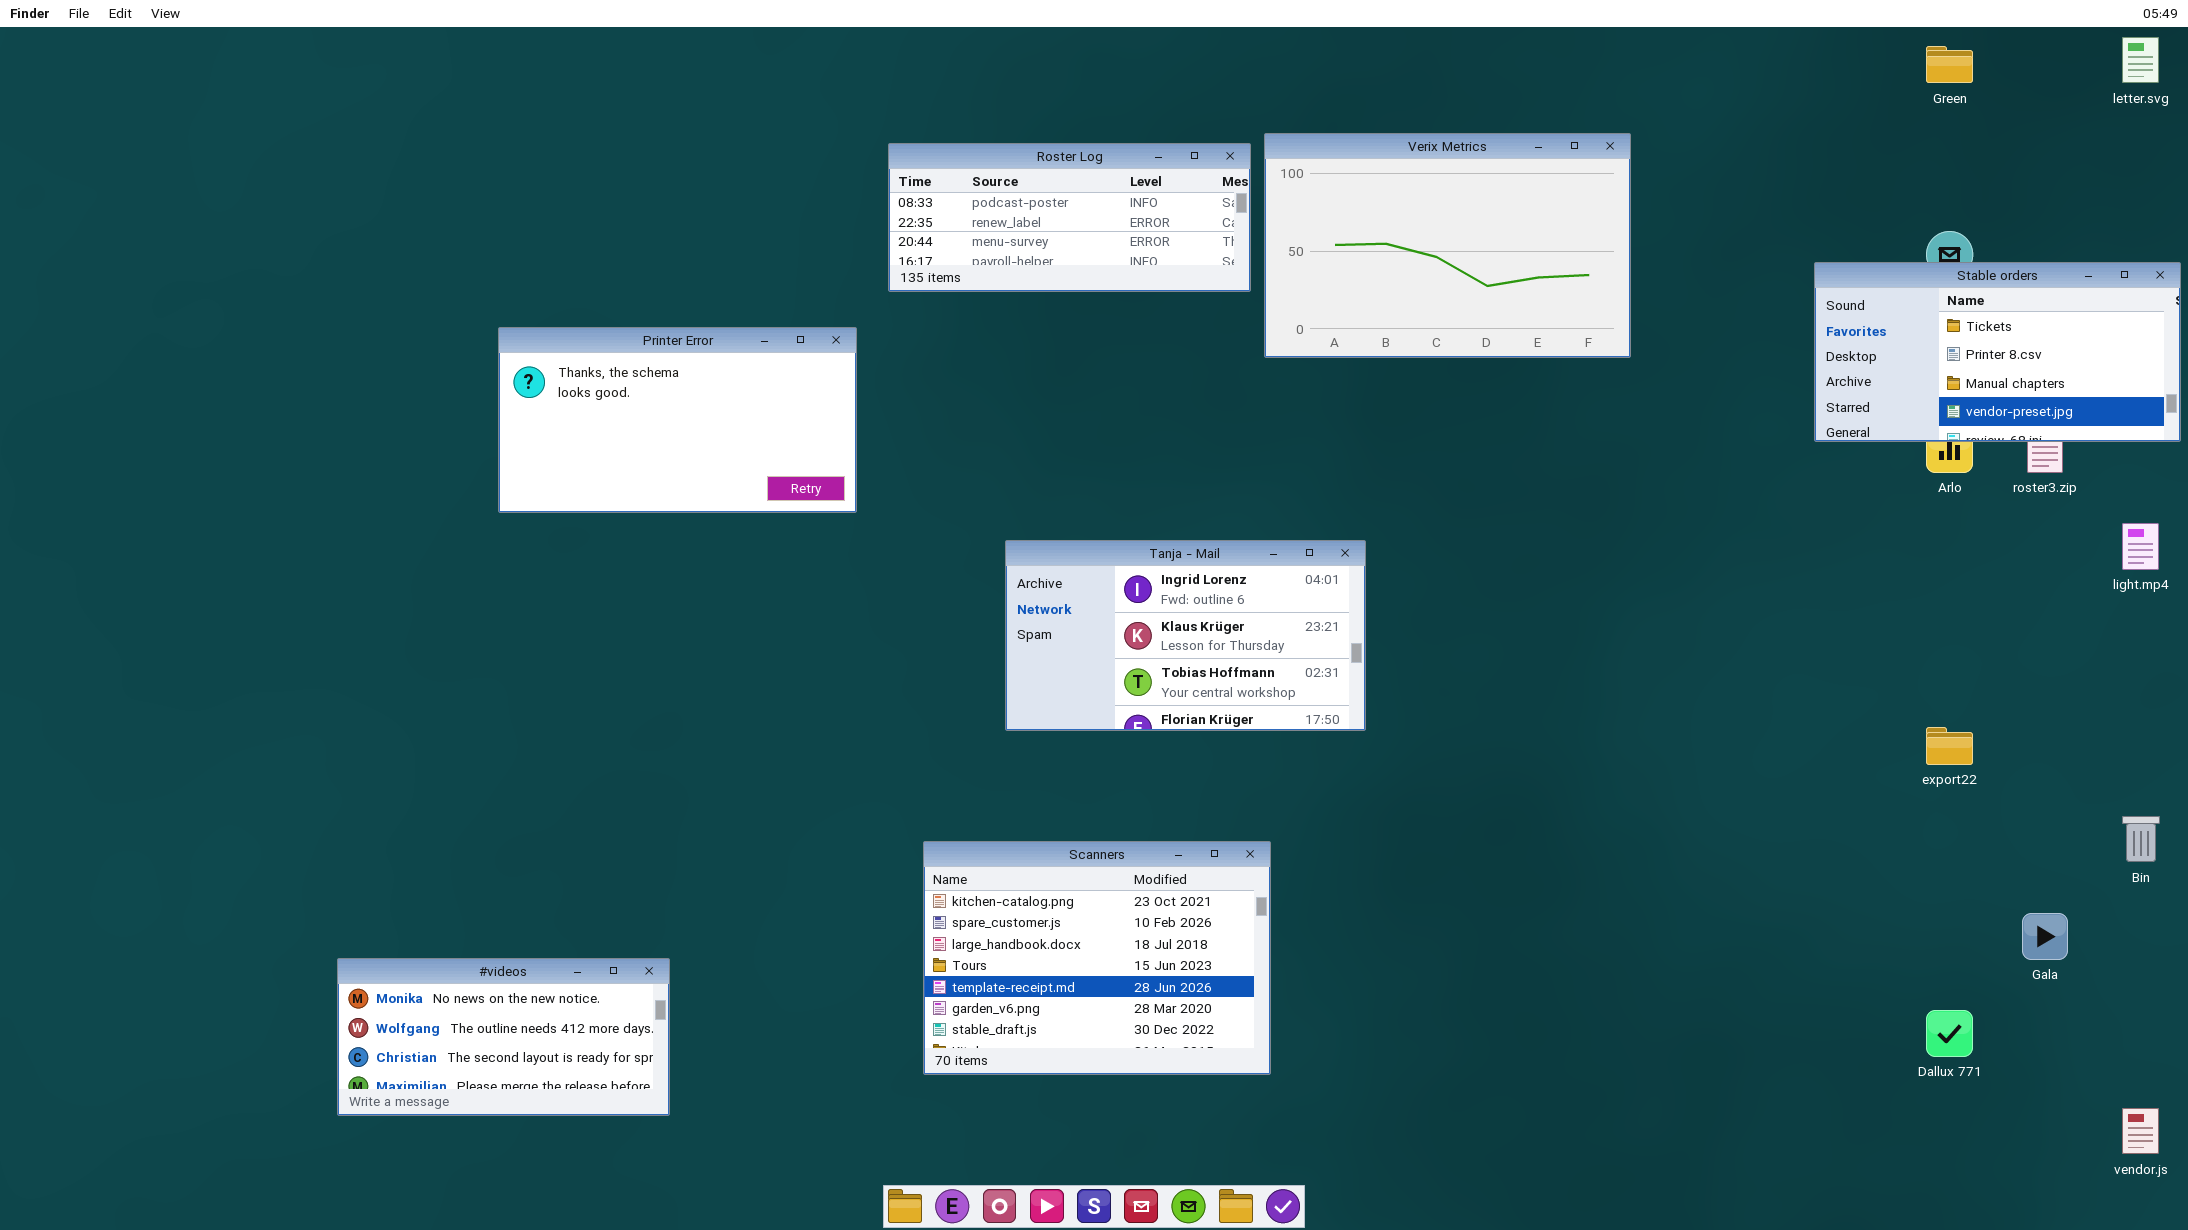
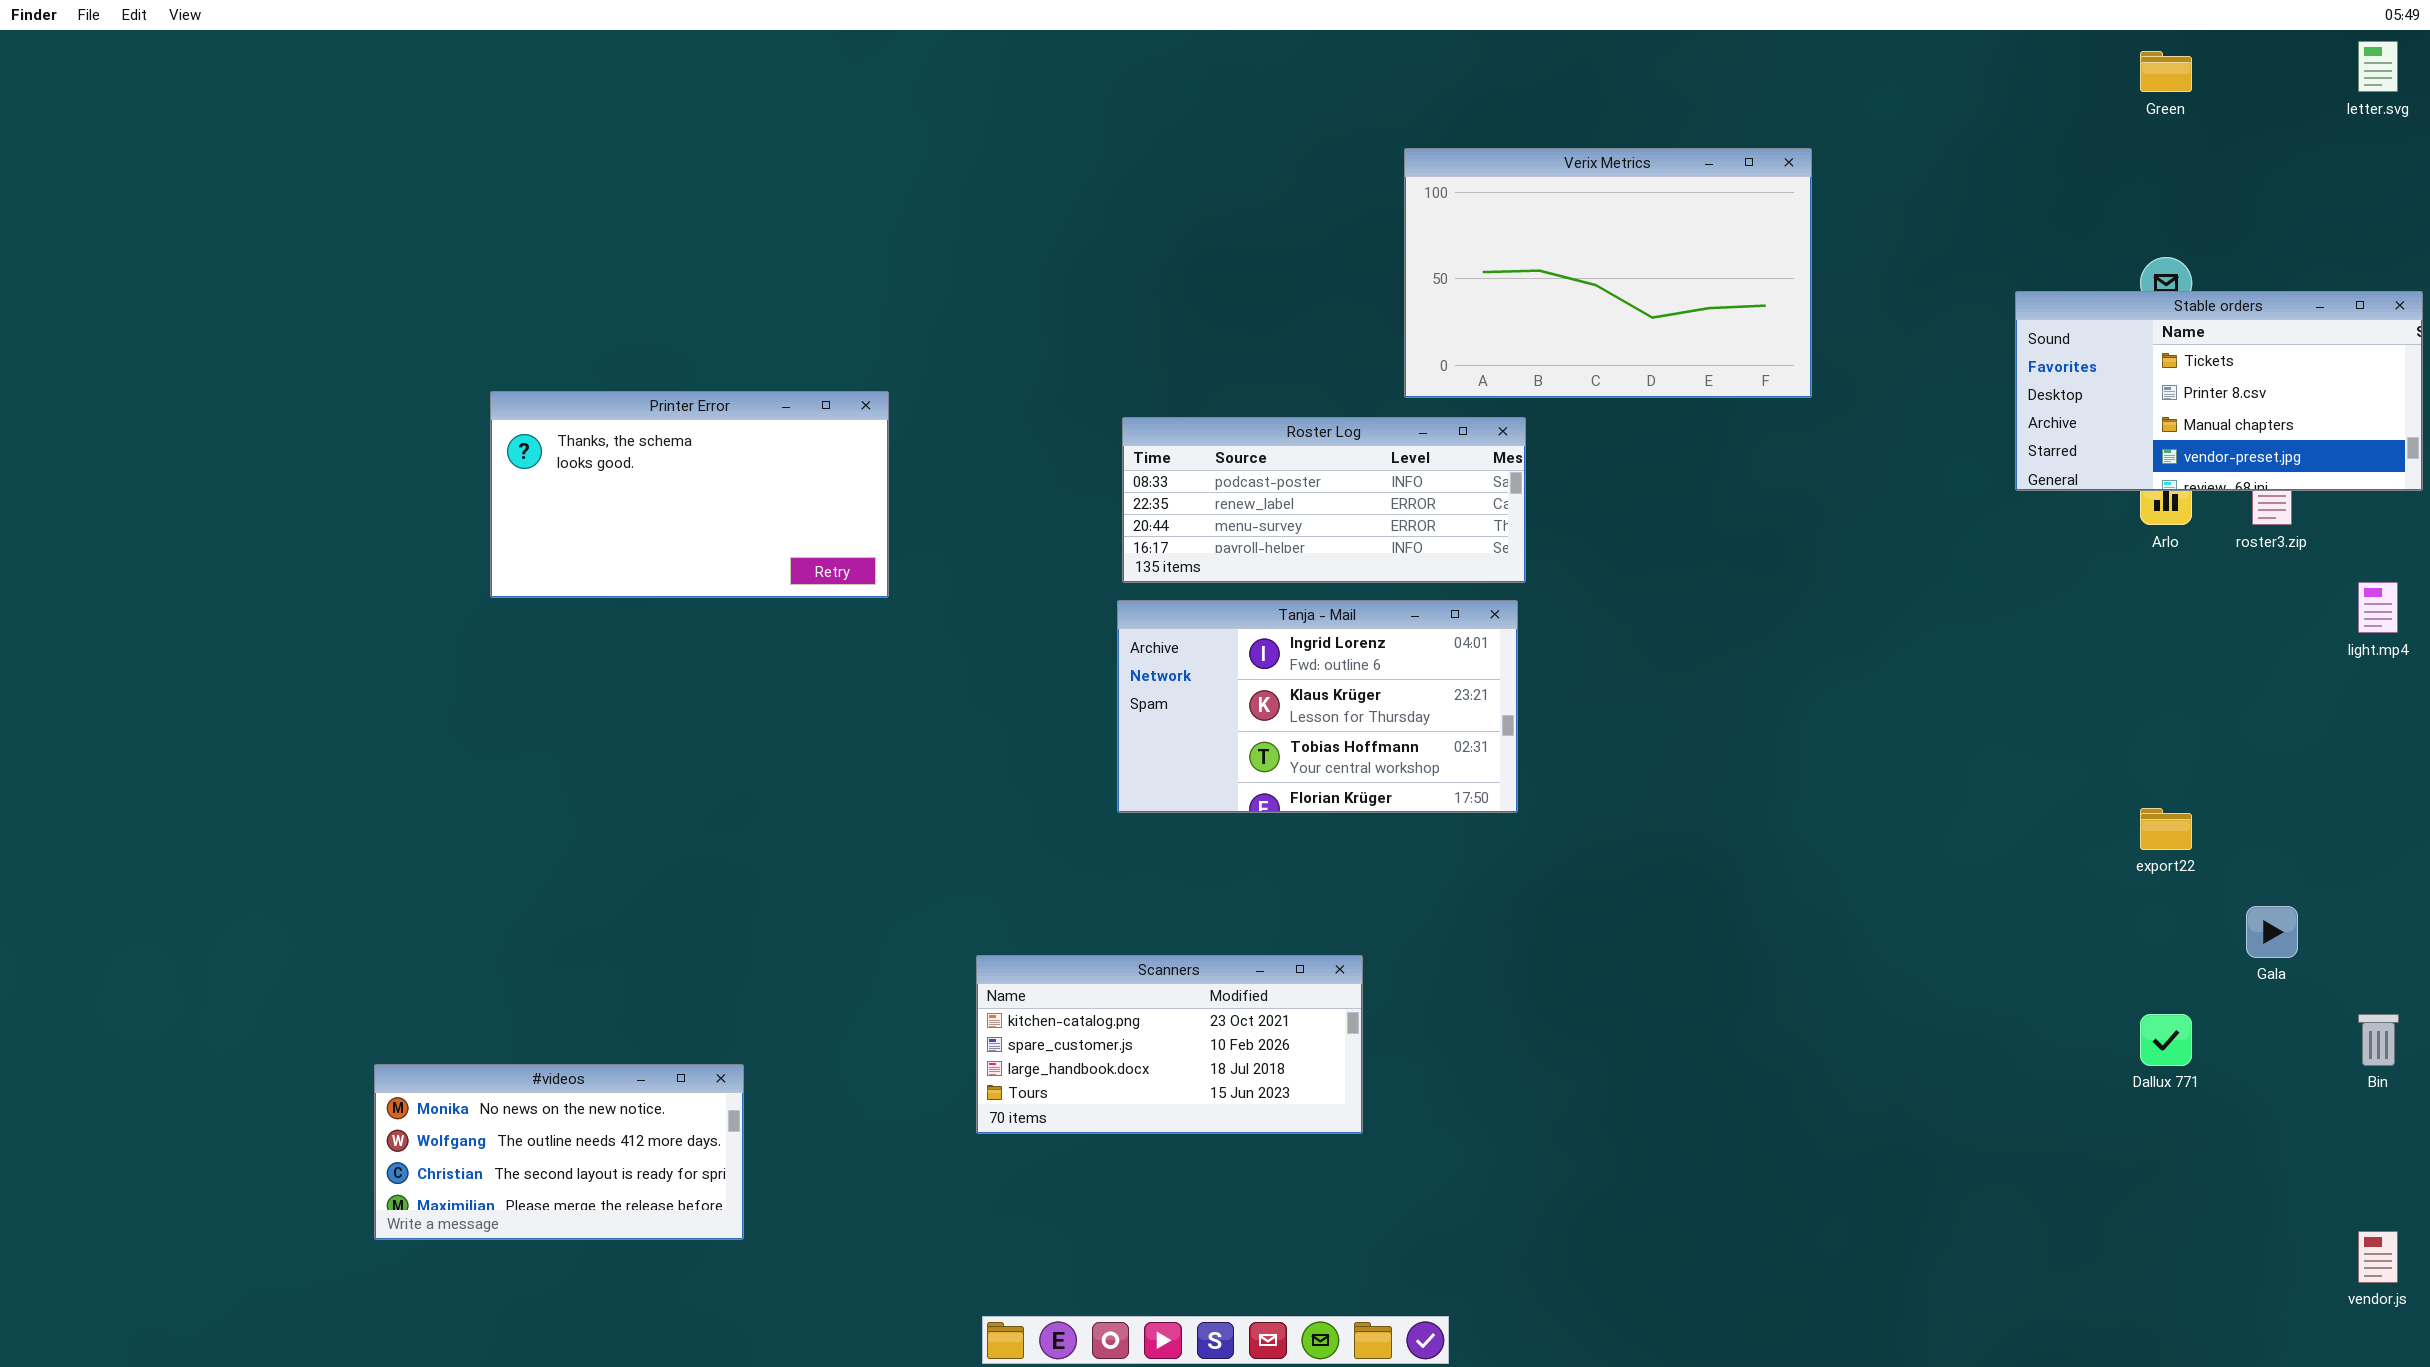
Roster Log: [888,143,1251,292] -> [1122,417,1526,583], moved
Printer Error: [498,327,857,513] -> [490,391,889,598], moved
Bin: [2122,816,2160,862] -> [2358,1014,2399,1066], moved
Scanners: [923,841,1271,1075] -> [976,955,1363,1134], moved, resized
Gala: [2022,913,2068,960] -> [2246,906,2298,958], moved
Dallux 771: [1926,1010,1973,1057] -> [2140,1014,2192,1066], moved

